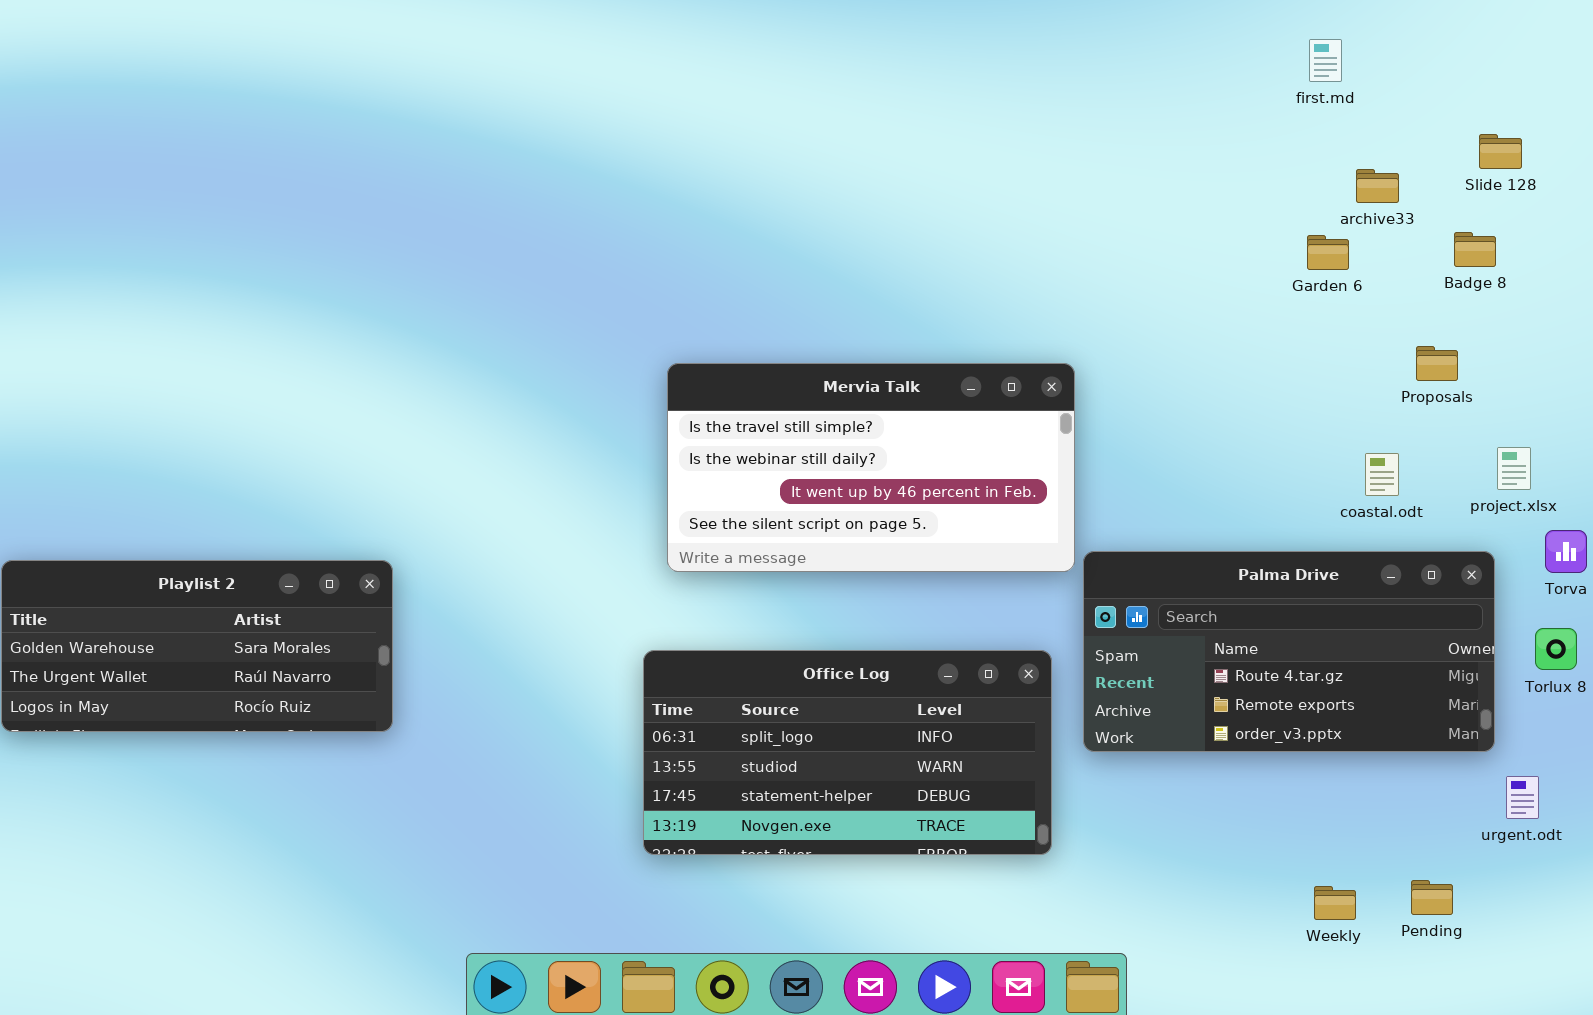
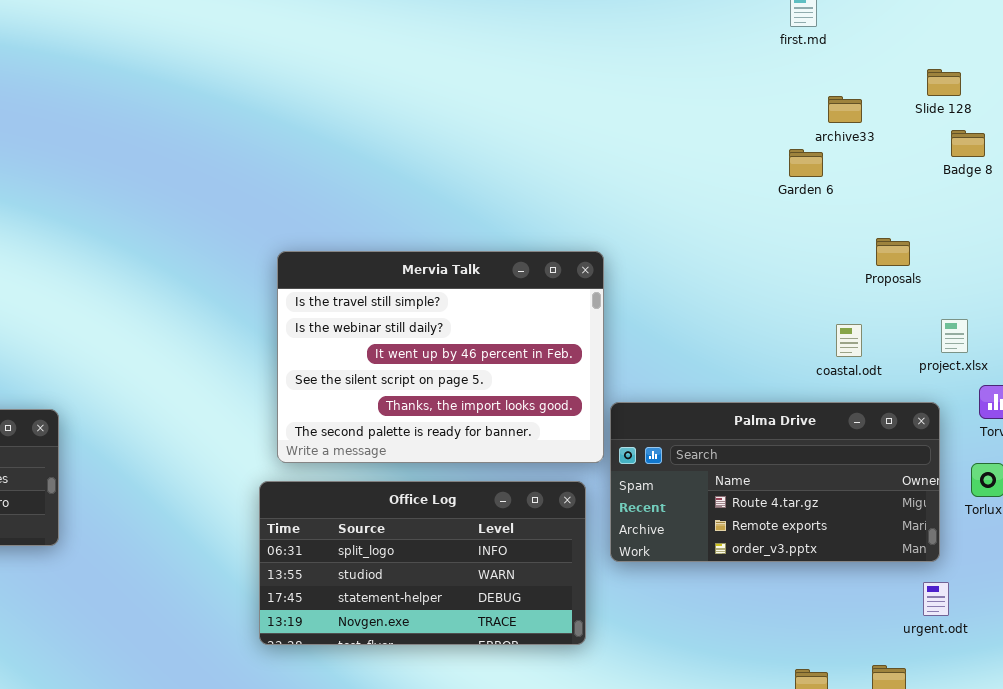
Badge 8: [1454,232,1496,267] -> [951,130,985,157], moved
Mervia Talk: [667,363,1075,572] -> [277,251,604,463], resized
urgent.odt: [1506,776,1539,819] -> [923,582,949,616], moved

